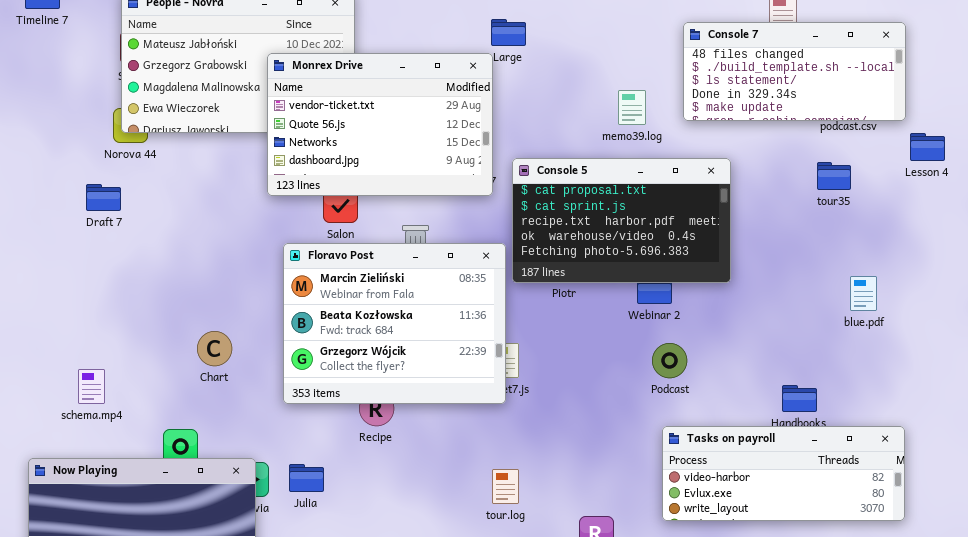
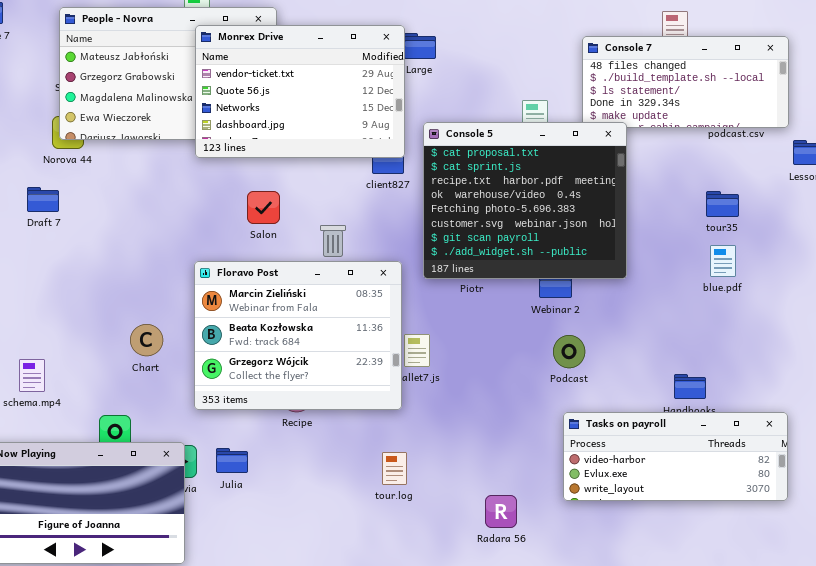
Monrex Drive: [267,53,493,196] -> [195,25,405,158], moved
Console 5: [512,158,731,283] -> [423,122,627,279], resized
tour35: [817,162,851,190] -> [706,191,739,217], moved
Floravo Post: [283,243,506,404] -> [194,261,402,410], moved
blue.pdf: [850,276,877,311] -> [710,245,736,277], moved
tour.log: [492,469,519,504] -> [382,452,407,485], moved

